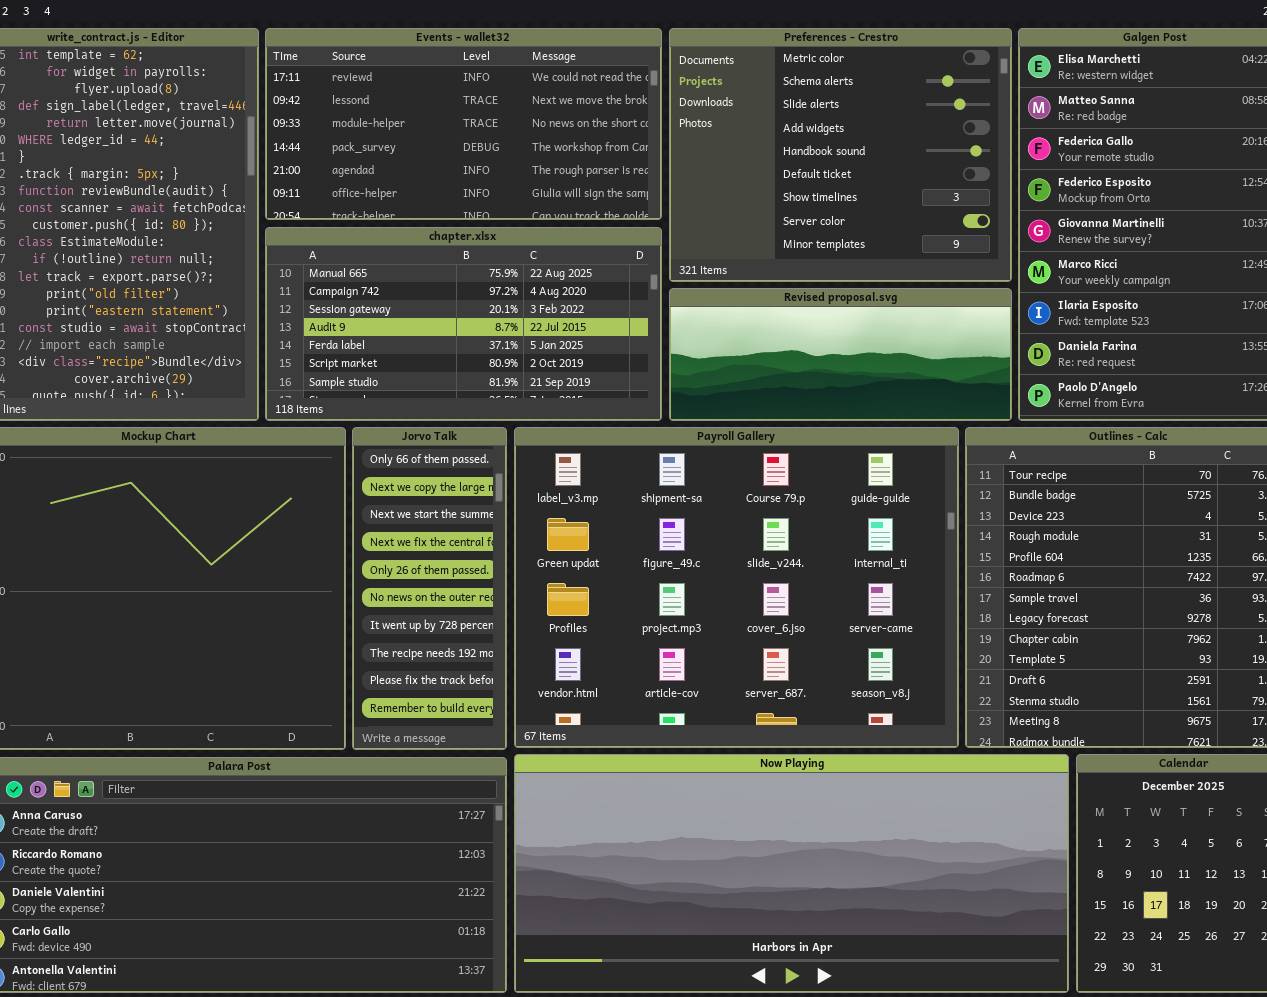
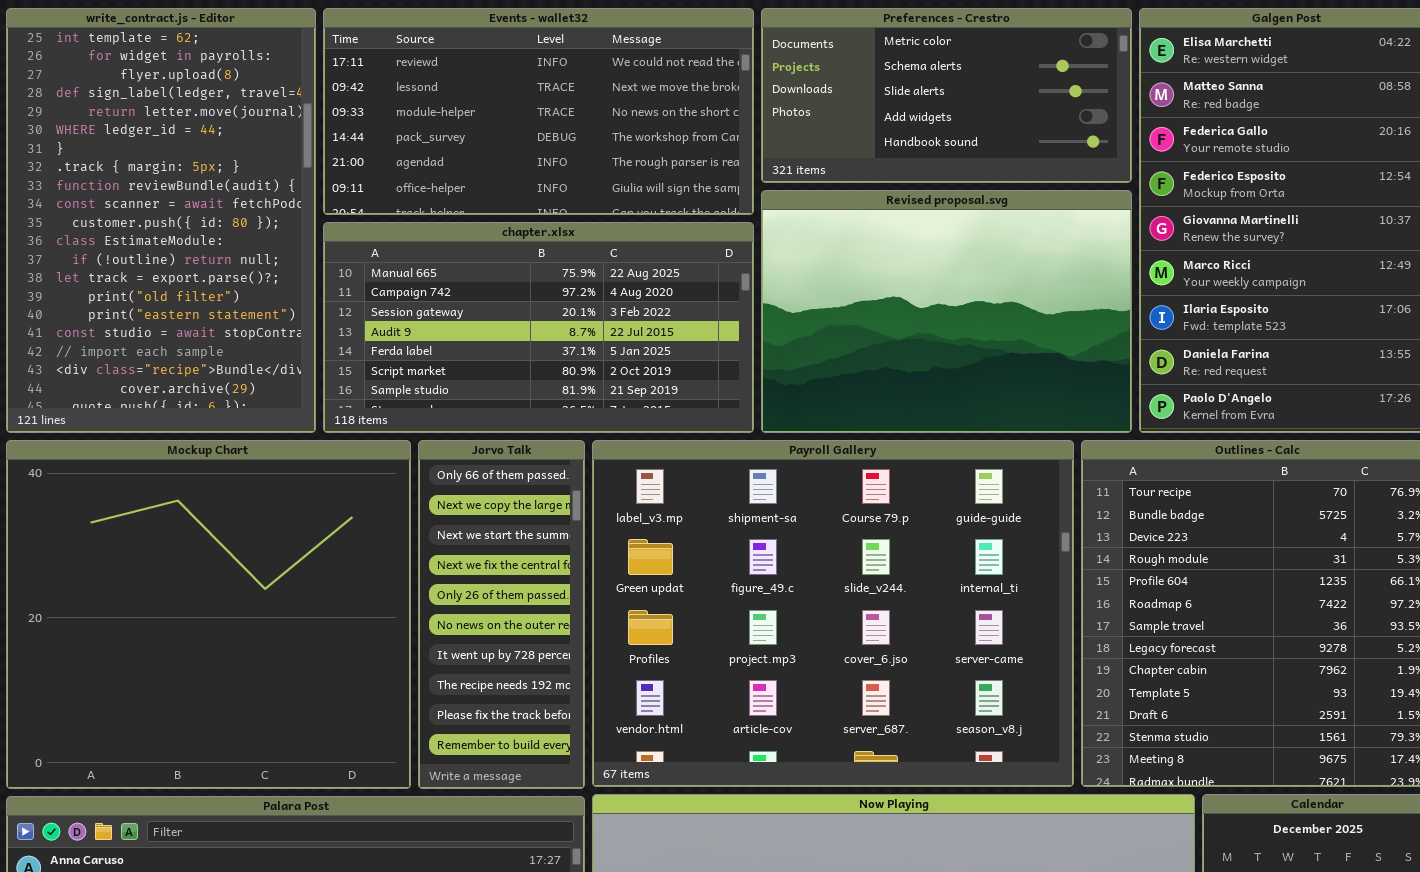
Preferences - Crestro: [669,28,1012,282] -> [761,8,1132,183], resized
Revised proposal.svg: [669,288,1012,421] -> [761,190,1132,433], resized

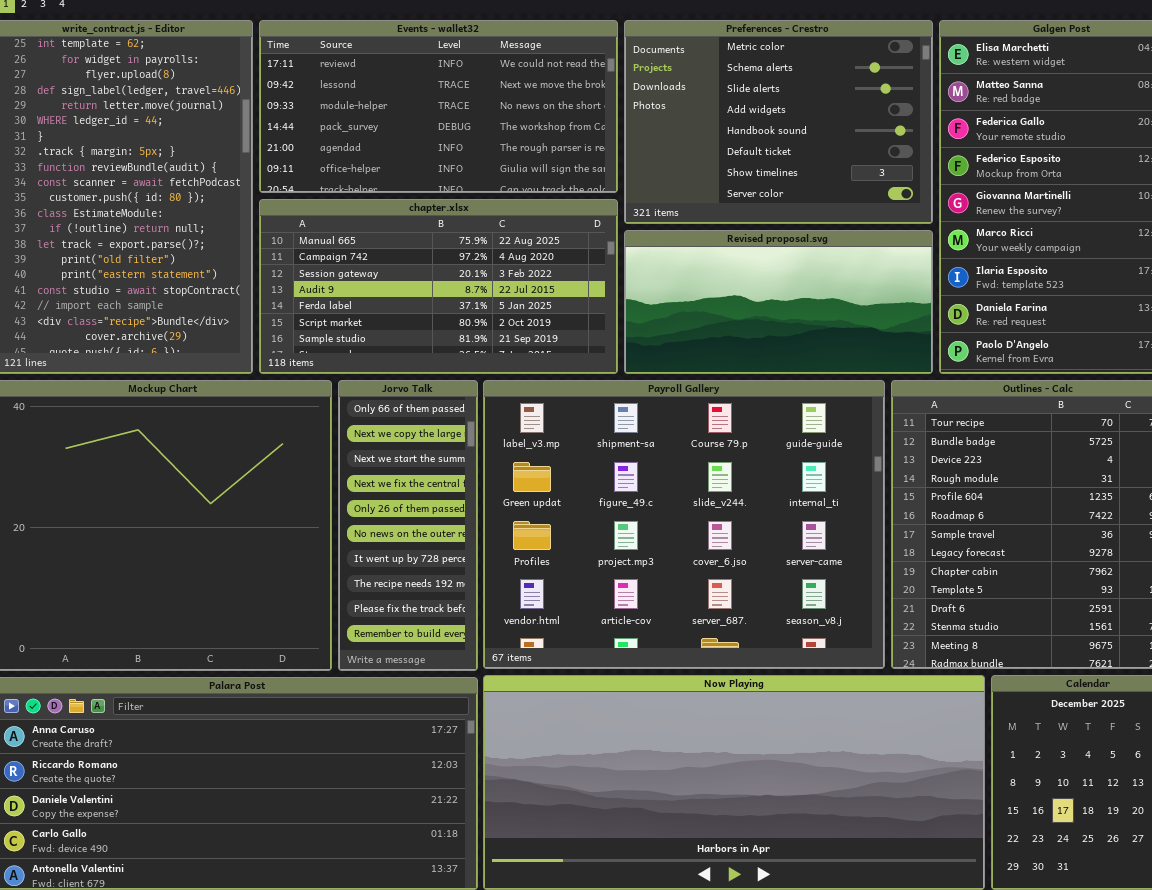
Preferences - Crestro: [761,8,1132,183] -> [624,20,933,224], resized
Revised proposal.svg: [761,190,1132,433] -> [624,230,933,374], resized

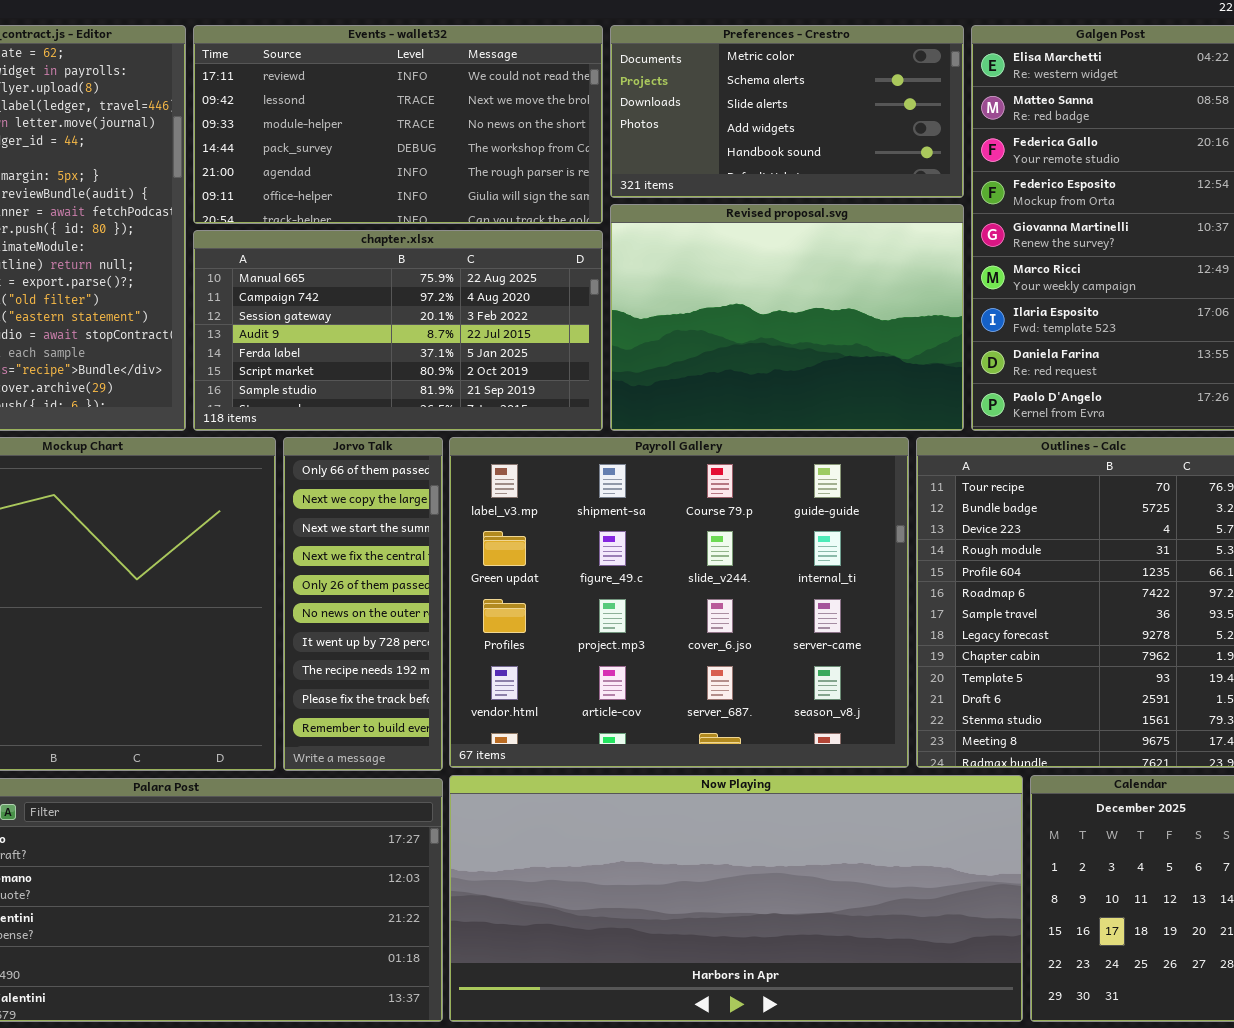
Preferences - Crestro: [624,20,933,224] -> [610,25,964,198], resized
Revised proposal.svg: [624,230,933,374] -> [610,204,964,431], resized

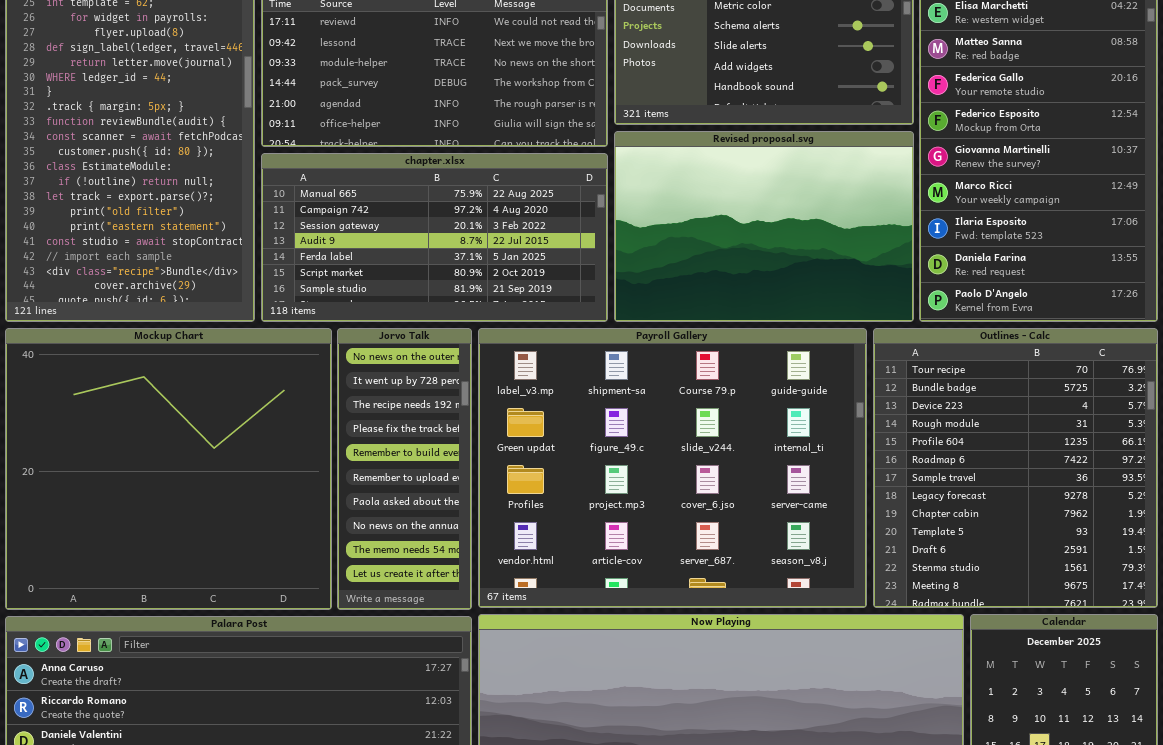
Jorvo Talk: [283,437,443,771] -> [337,328,472,610], scrolled down 5 rows

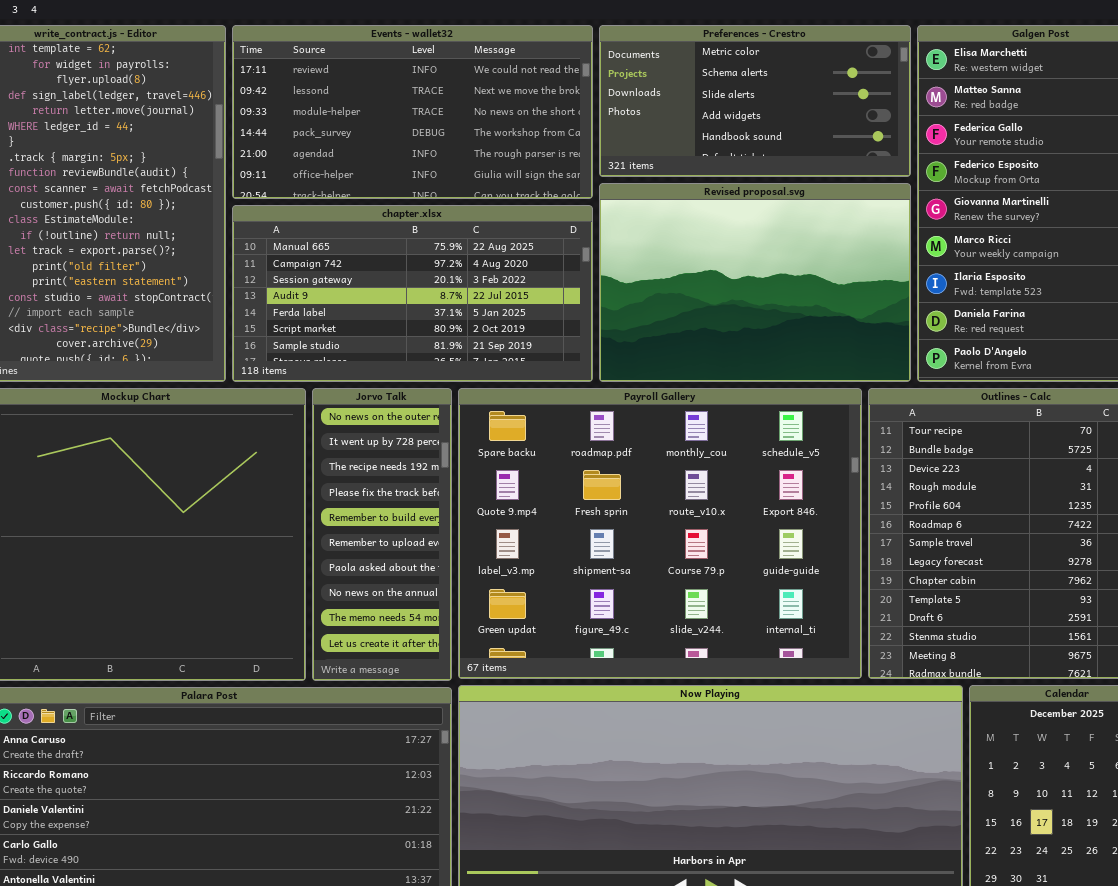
Payroll Gallery: [478,328,867,608] -> [458,388,862,679], scrolled up 2 rows

